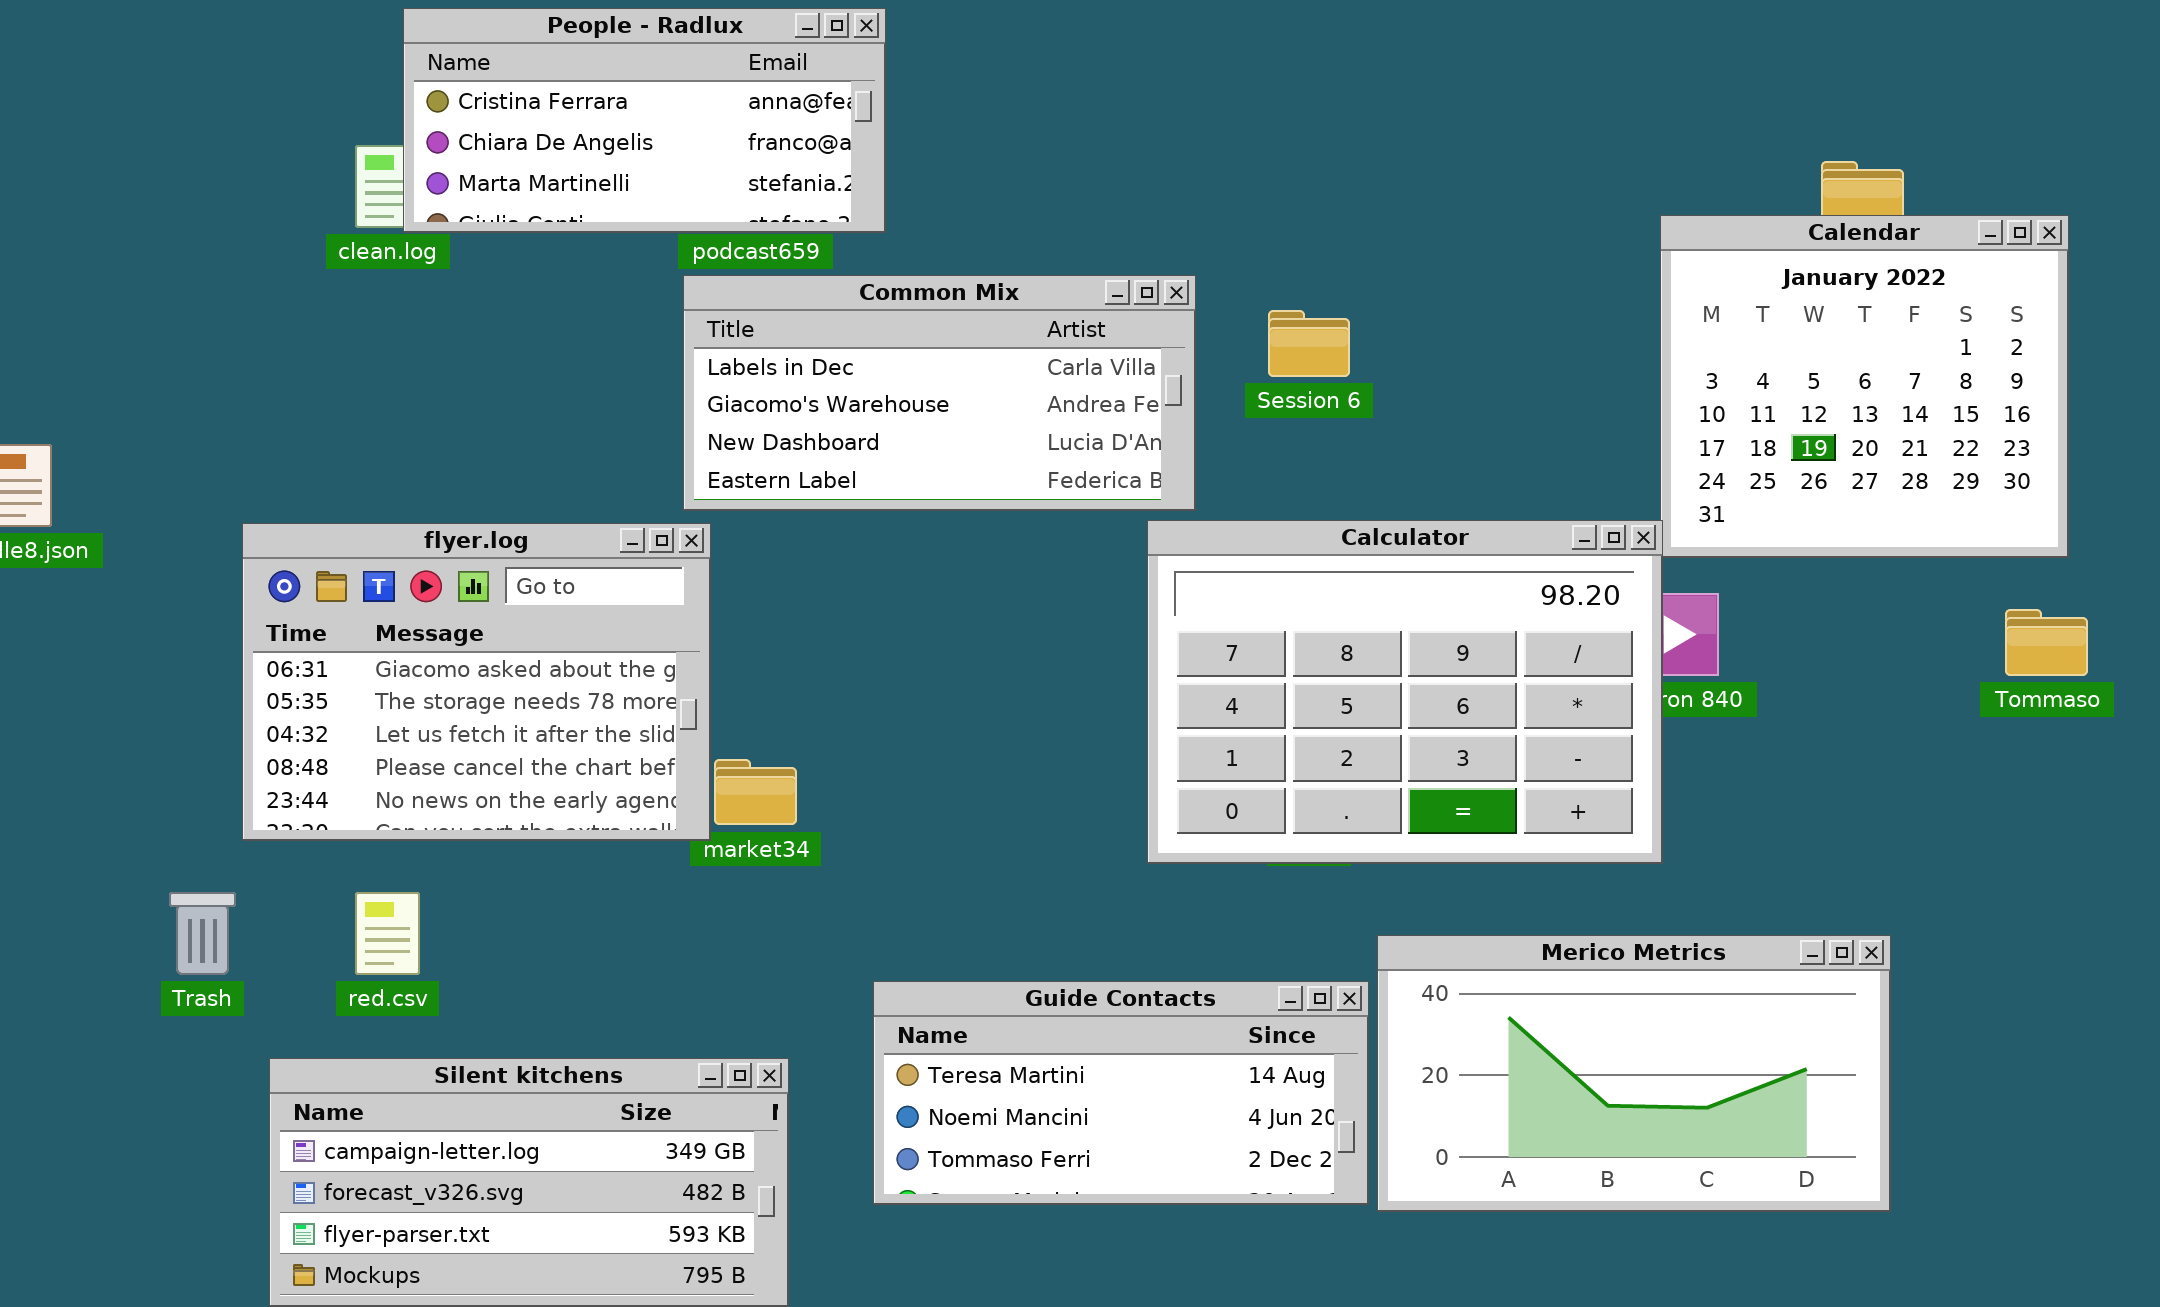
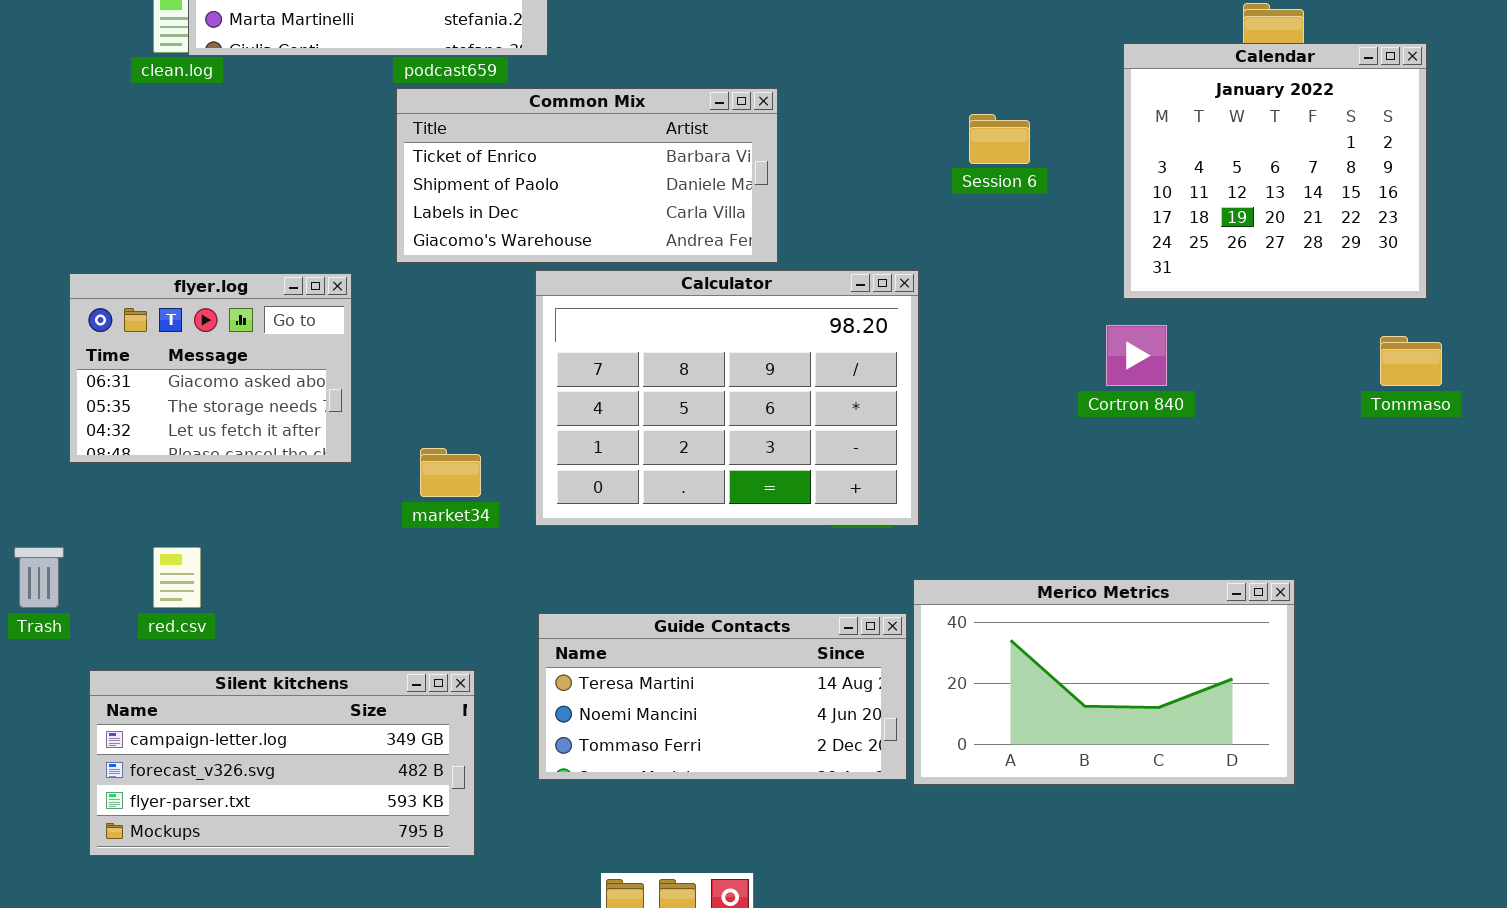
Common Mix: [683,275,1196,511] -> [396,88,778,263], scrolled up 2 rows
Session 6: [1268,310,1350,377] -> [969,114,1030,164], moved
Calculator: [1147,520,1663,864] -> [535,270,919,526], moved
flyer.log: [242,523,711,841] -> [69,273,352,463], resized

